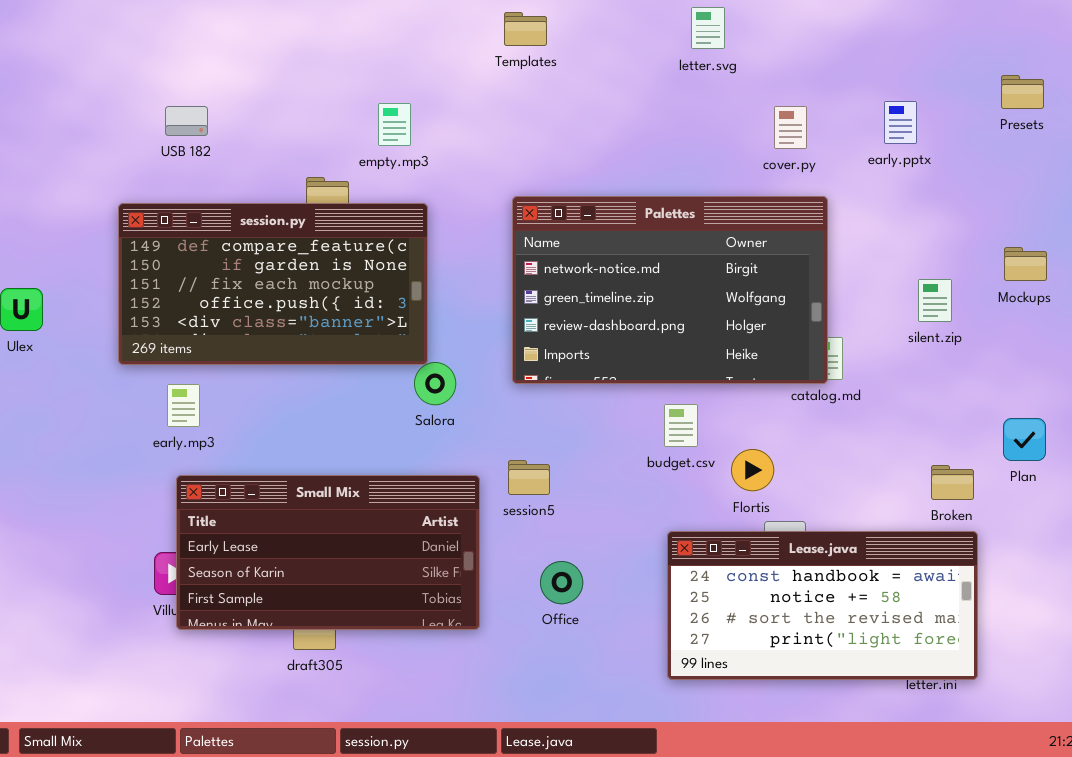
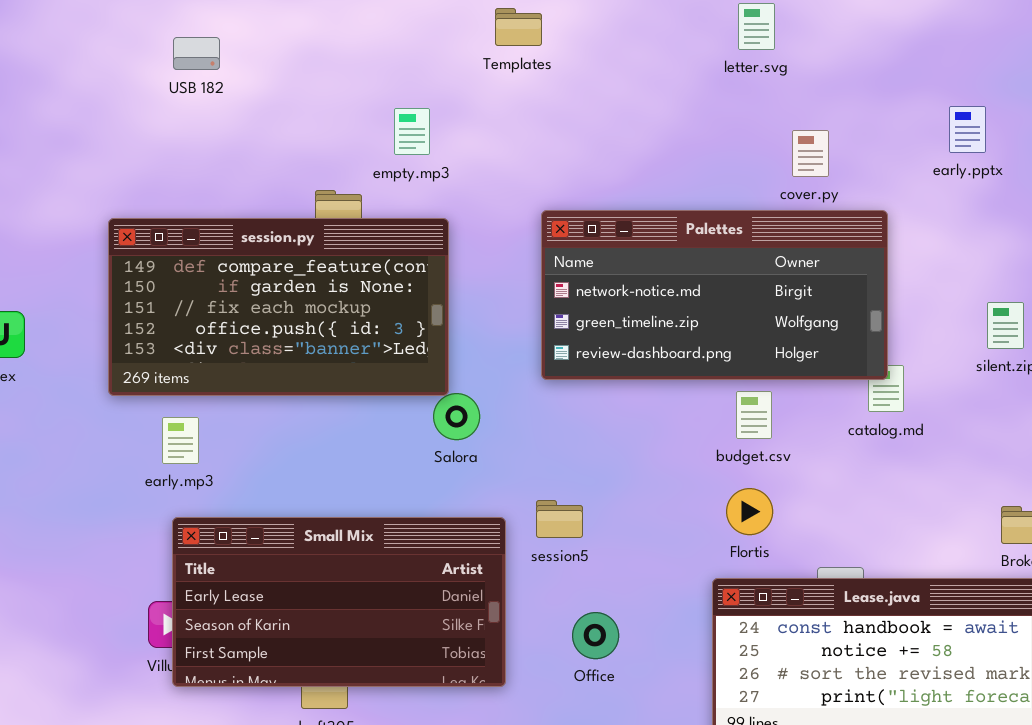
Templates: [504,12,547,46] -> [495,8,542,46], moved
USB 182: [165,106,208,136] -> [173,37,220,70], moved
cover.py: [774,106,807,149] -> [792,130,829,177], moved
Palettes: [512,196,828,384] -> [541,210,888,380], resized
budget.csv: [664,404,698,447] -> [736,391,772,439], moved
Flortis: [731,449,774,491] -> [726,488,773,535], moved

